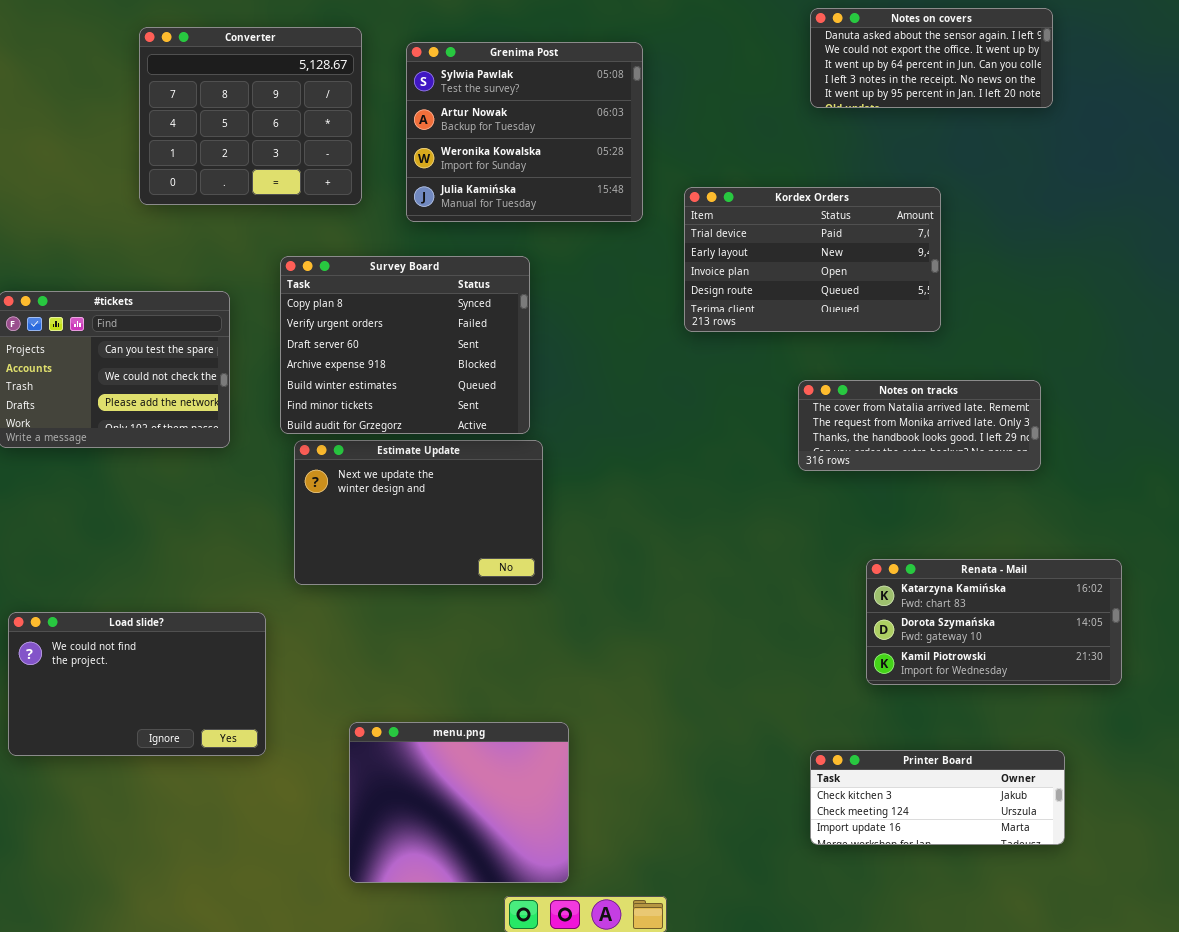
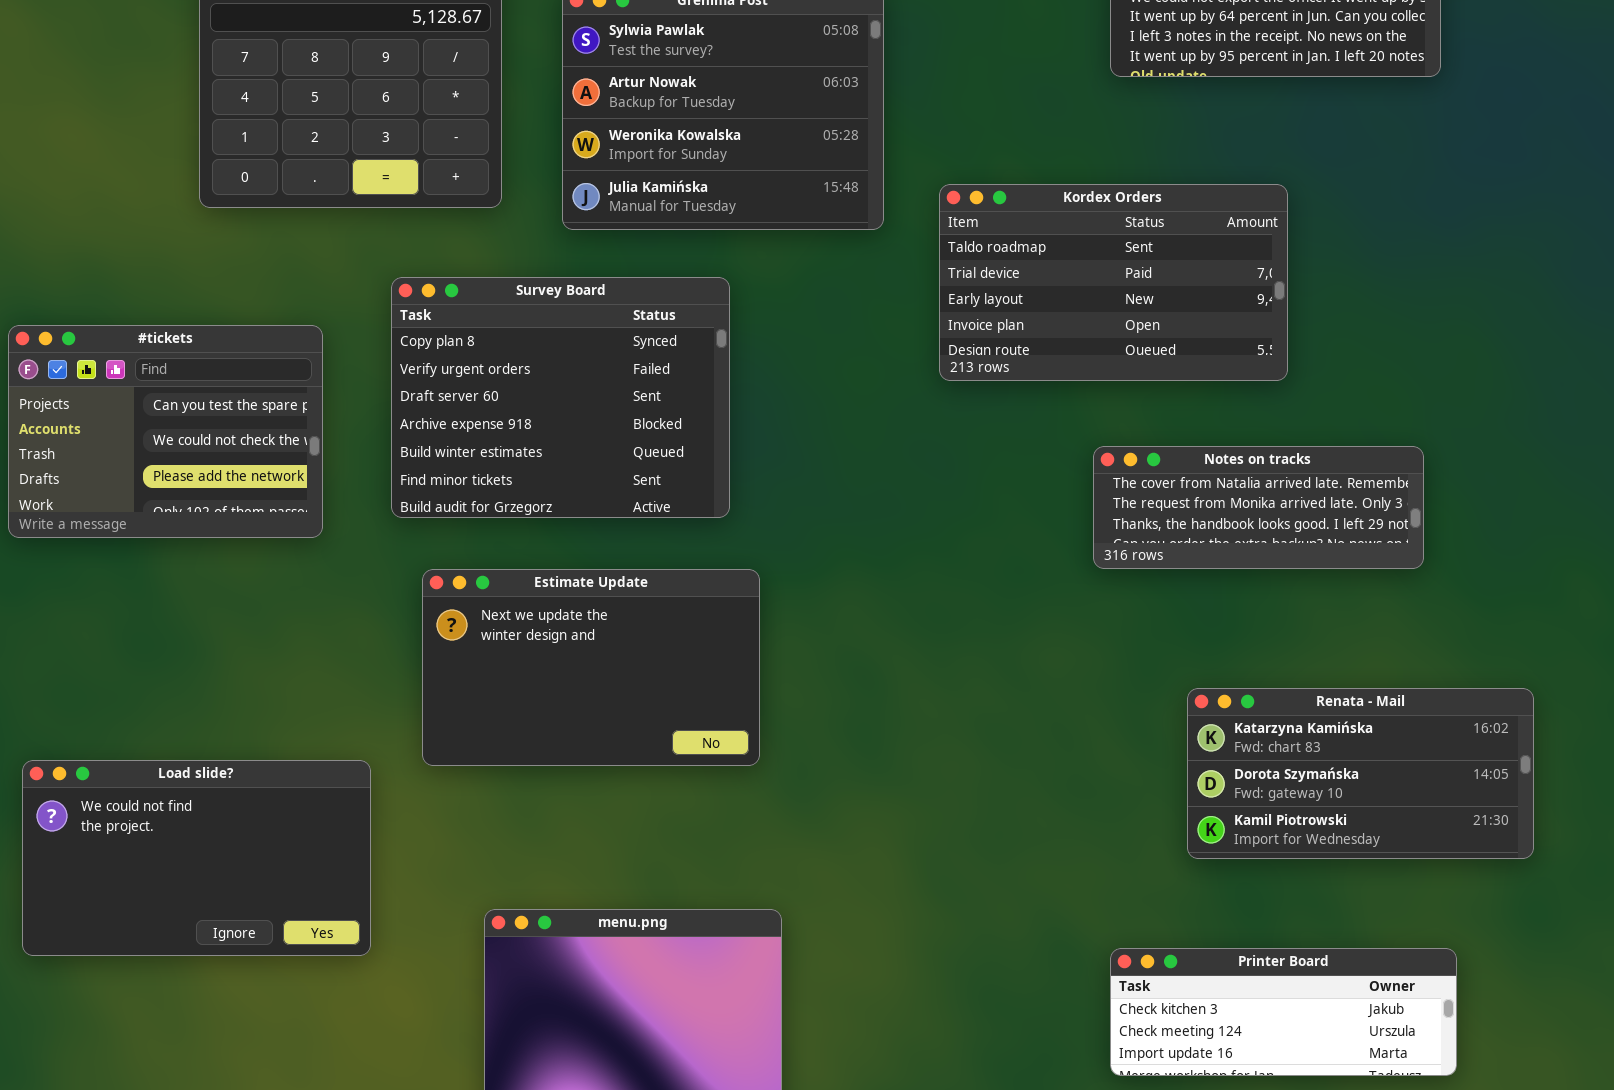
Kordex Orders: [684,187,941,332] -> [939,184,1288,381], scrolled up 1 row
Estimate Update: [294,440,543,585] -> [422,569,760,766], moved

